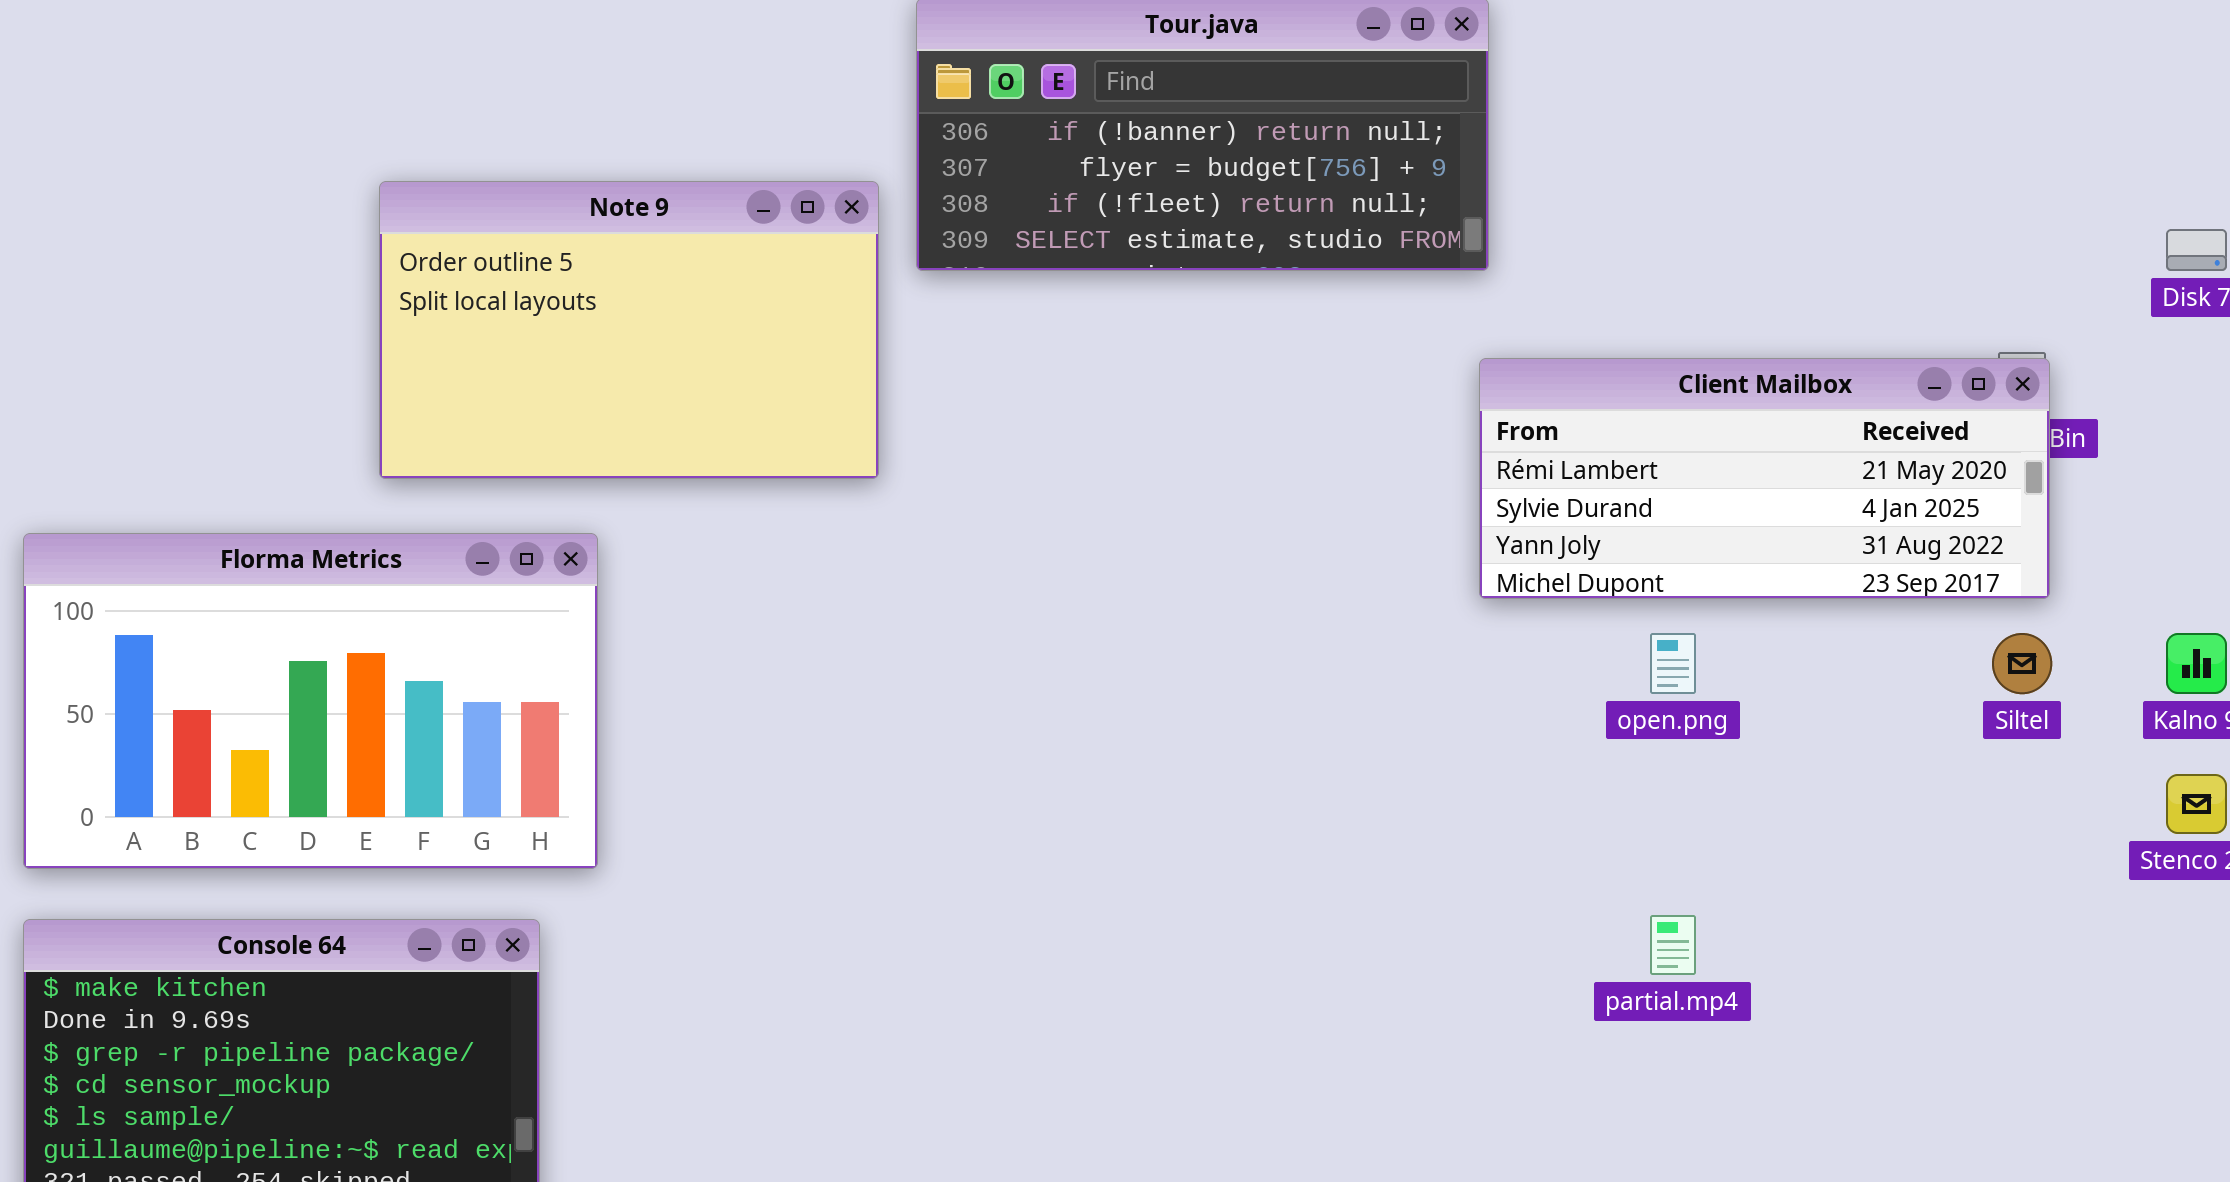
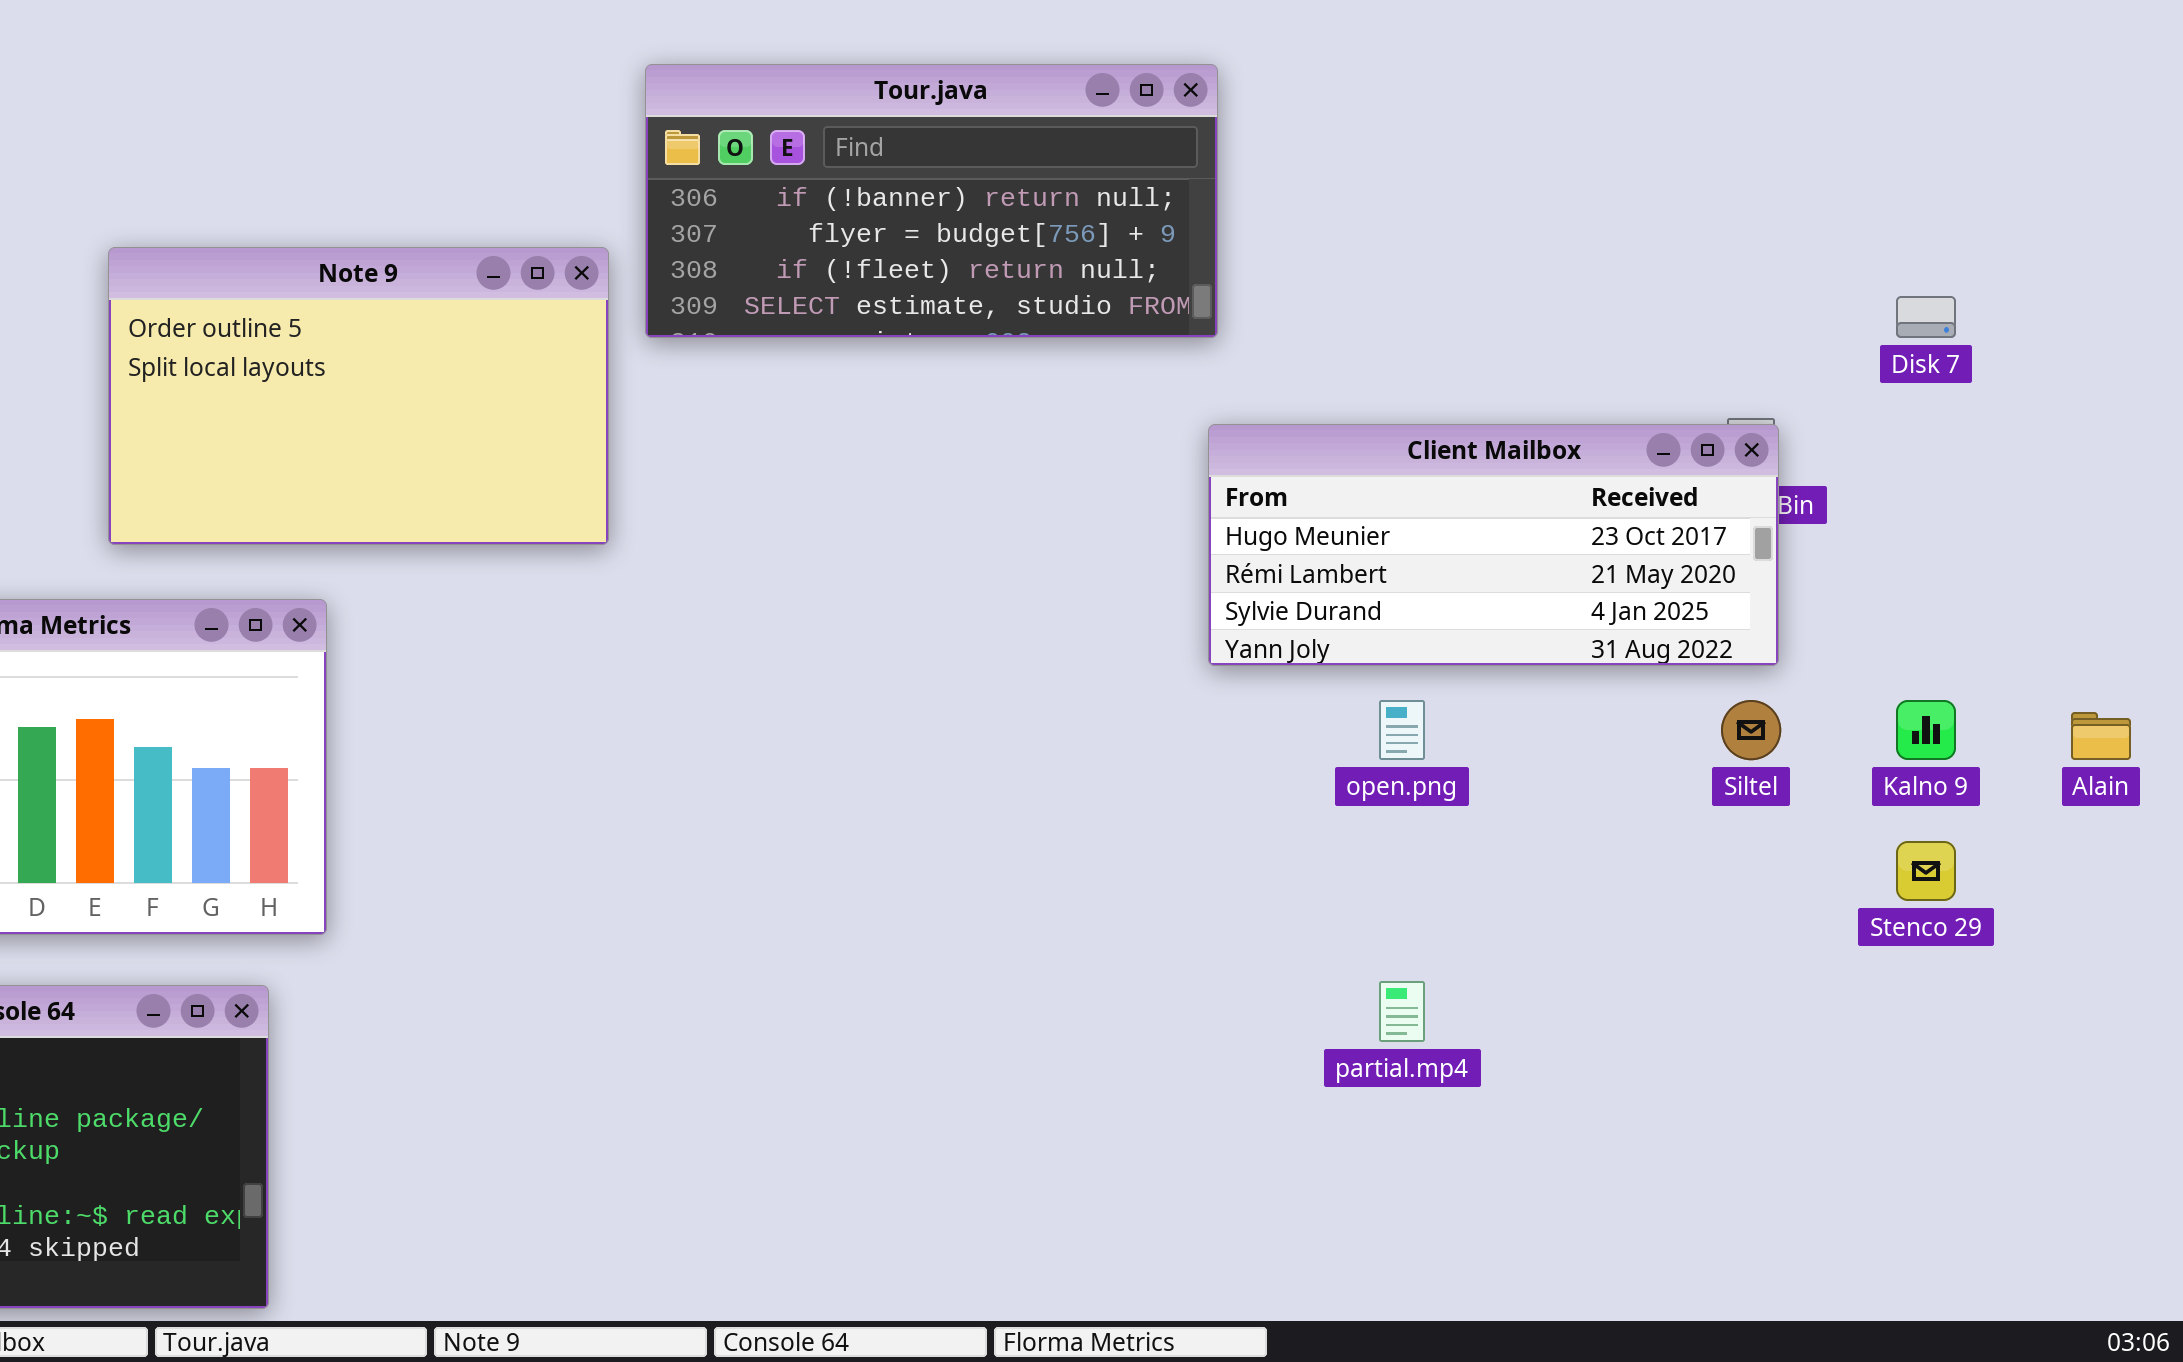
Client Mailbox: [1479,358,2050,599] -> [1208,424,1779,666], scrolled up 1 row

